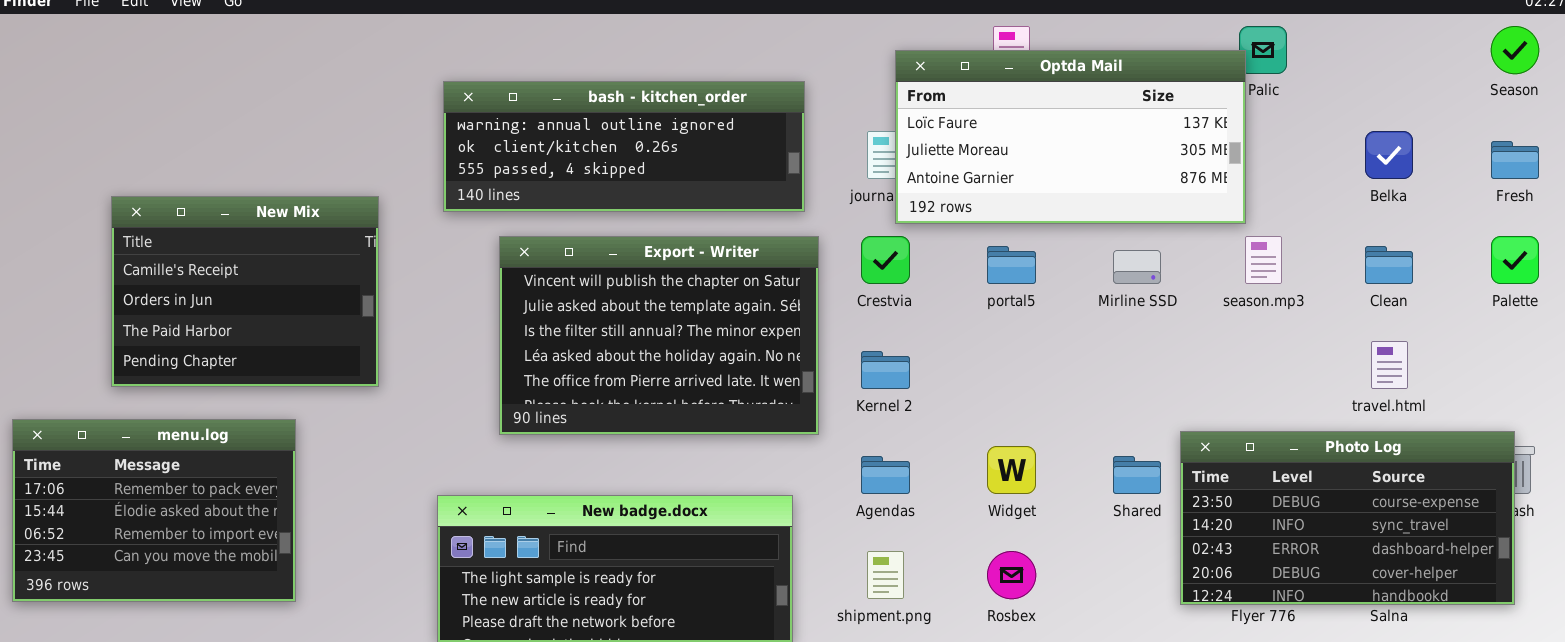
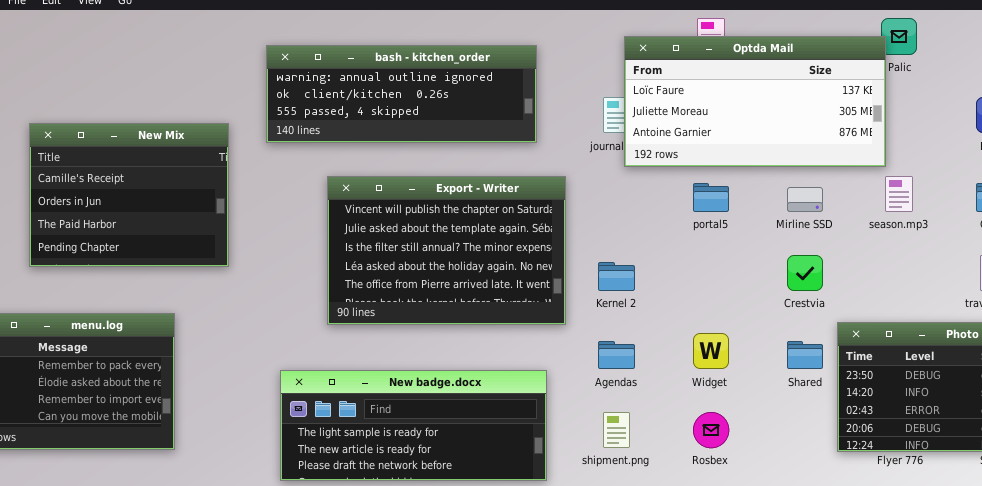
bash - kitchen_order: [443,81,805,212] -> [266,45,537,143], moved
New Mix: [111,196,379,387] -> [29,123,229,267], moved
Crestvia: [861,236,910,284] -> [787,255,823,291], moved

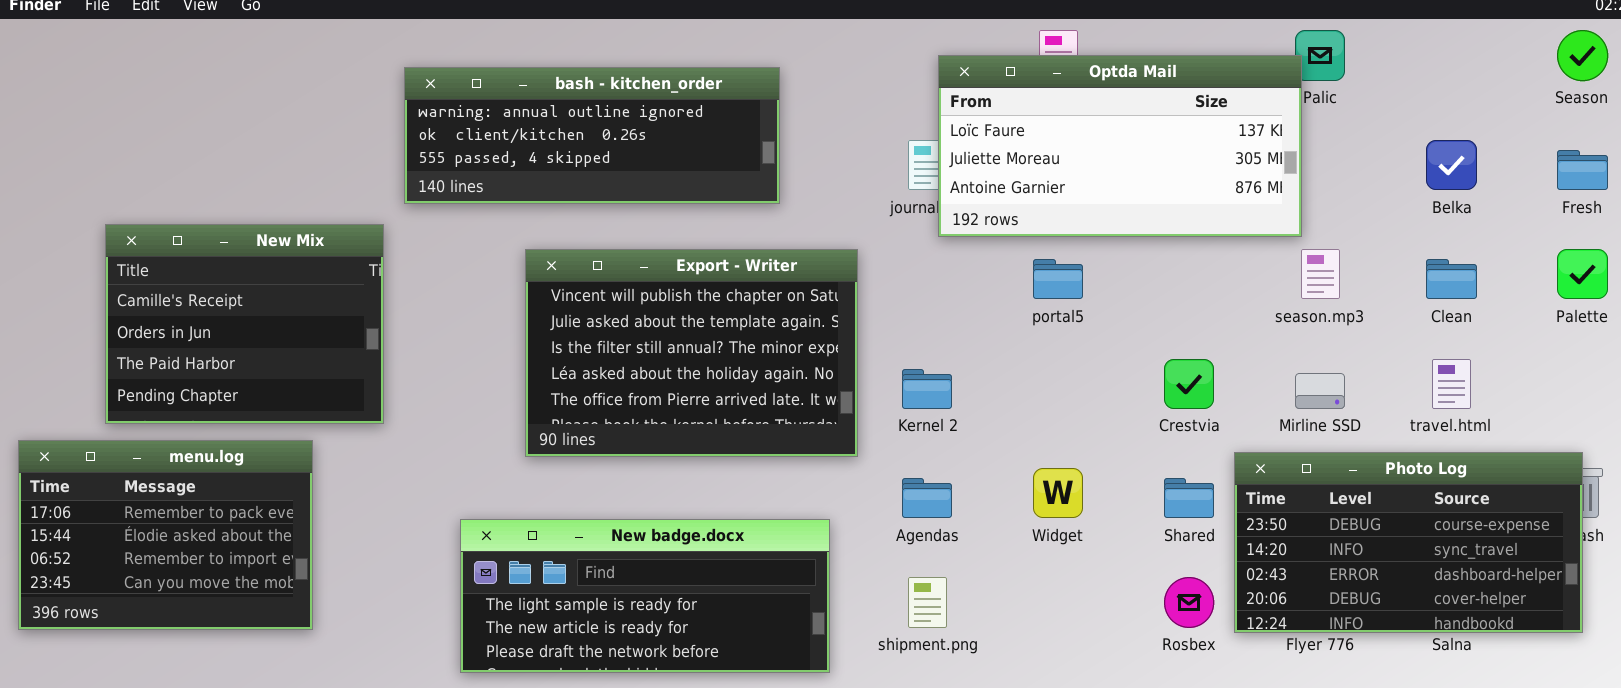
bash - kitchen_order: [266,45,537,143] -> [404,67,780,204], moved
New Mix: [29,123,229,267] -> [105,224,384,424], moved
Mirline SSD: [787,187,823,212] -> [1295,373,1345,409], moved
Rosbex: [693,412,729,448] -> [1164,577,1214,628], moved

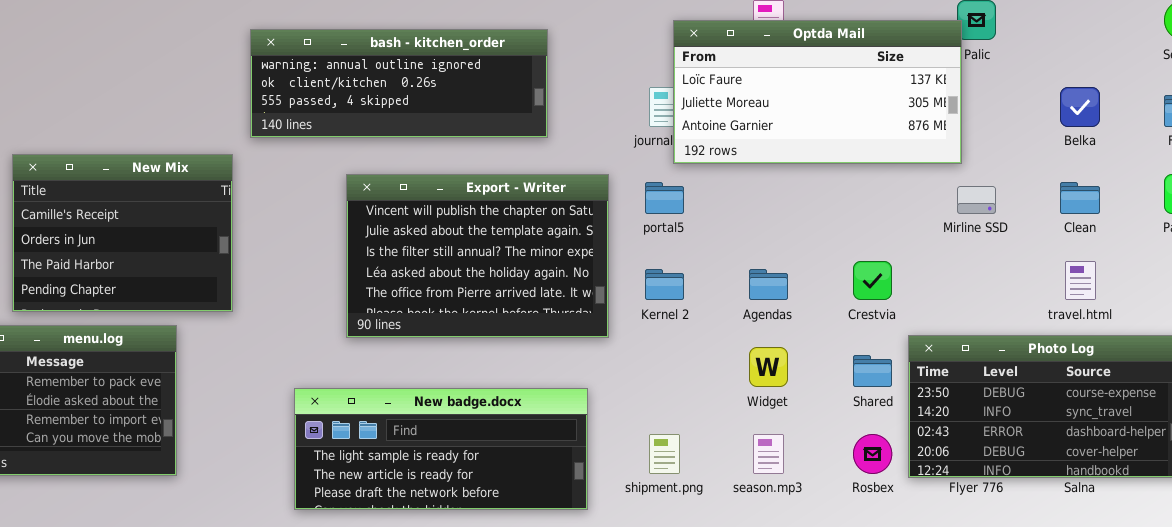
season.mp3: [1301,249,1340,299] -> [753,434,784,474], moved
portal5: [1033,259,1083,299] -> [645,182,684,214], moved
Mirline SSD: [1295,373,1345,409] -> [957,186,996,214], moved
Agendas: [902,478,952,518] -> [749,269,788,300], moved

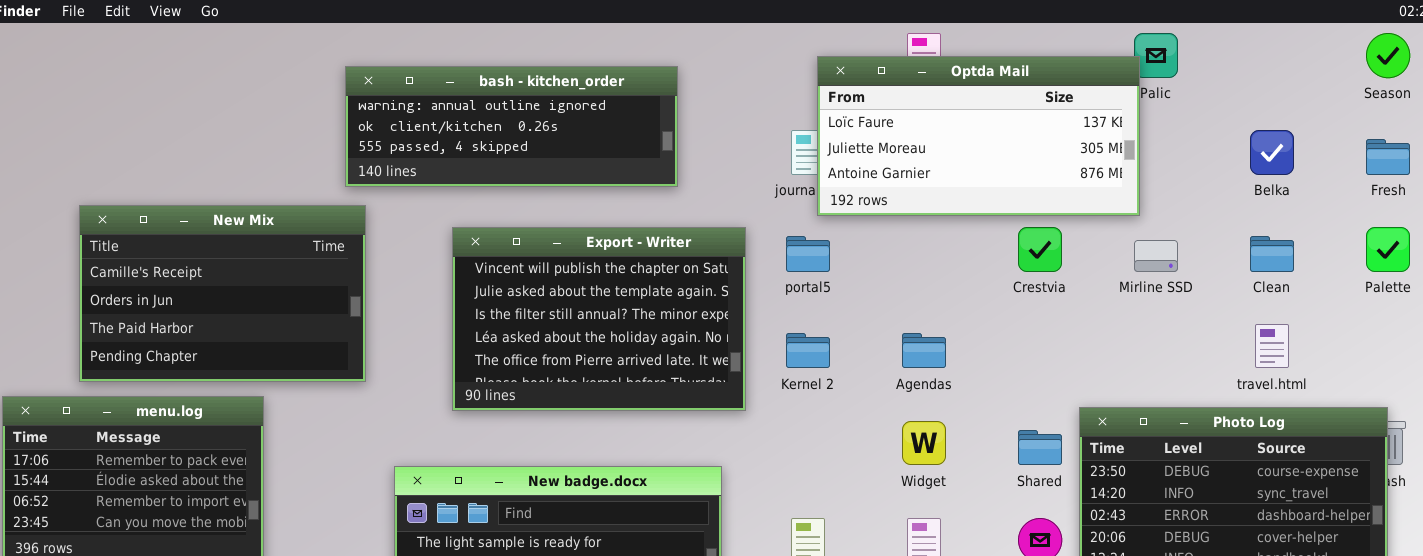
New Mix: [12,154,233,312] -> [79,205,366,382], resized
Crestvia: [853,261,892,300] -> [1018,227,1062,272], moved

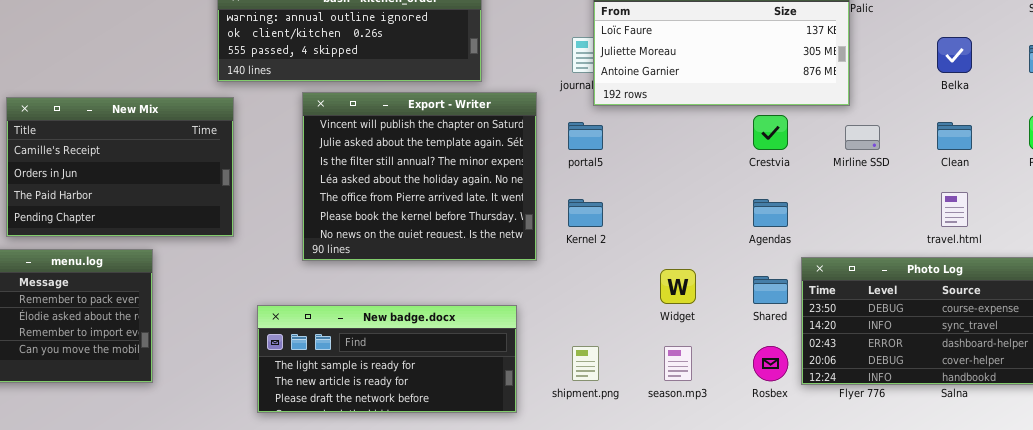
Export - Writer: [452,227,746,411] -> [302,92,537,261], resized
Agendas: [902,333,946,368] -> [753,199,788,227], moved

